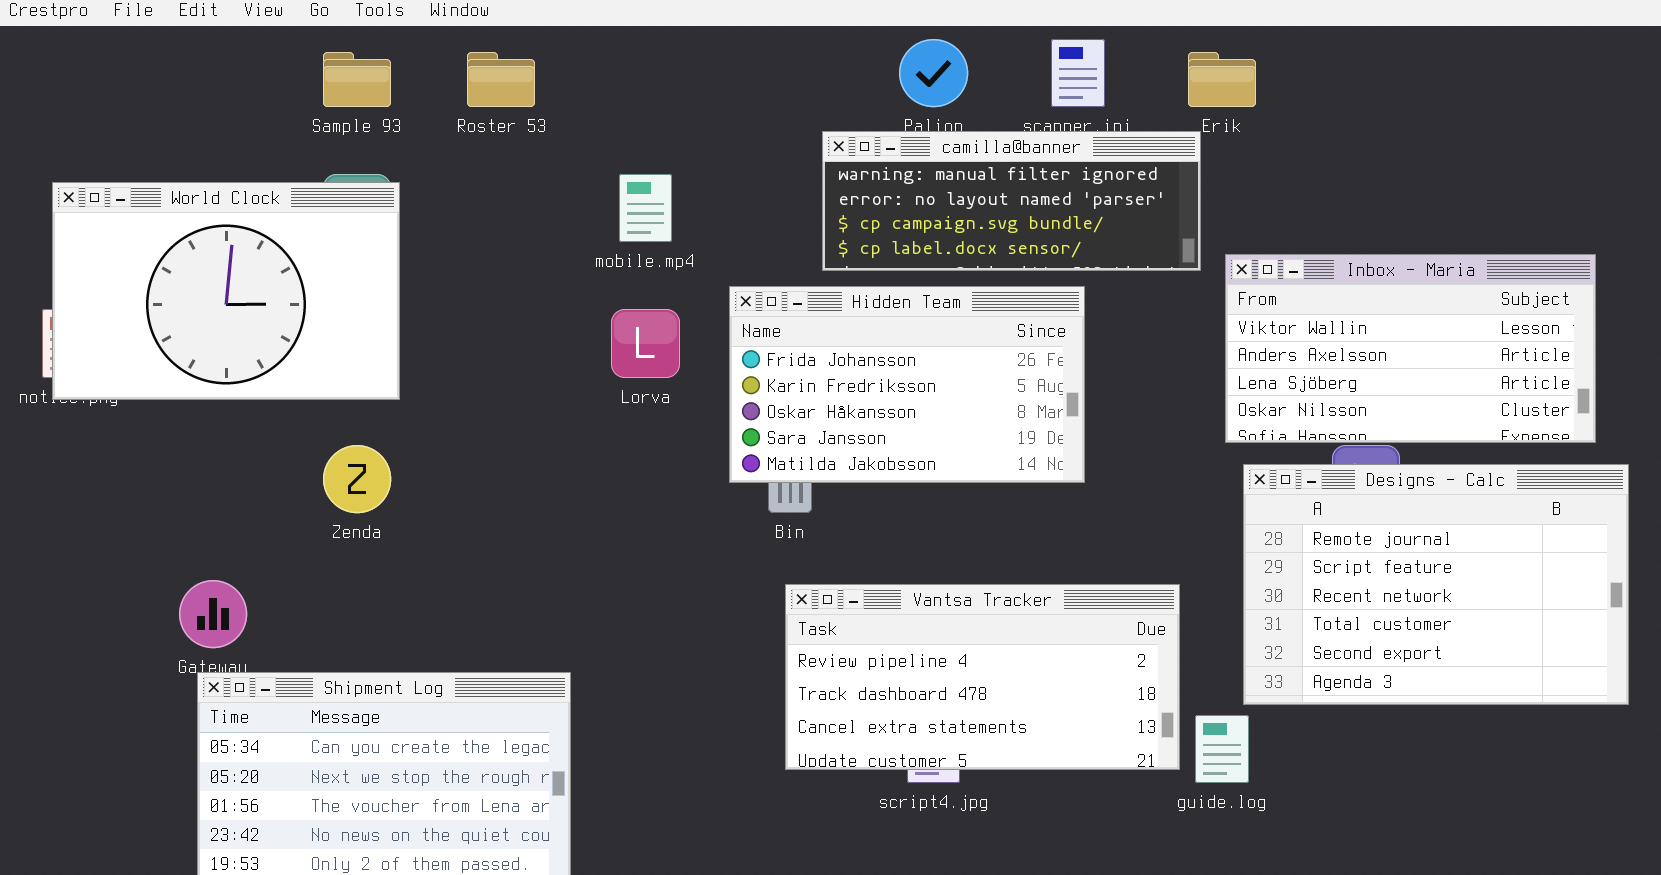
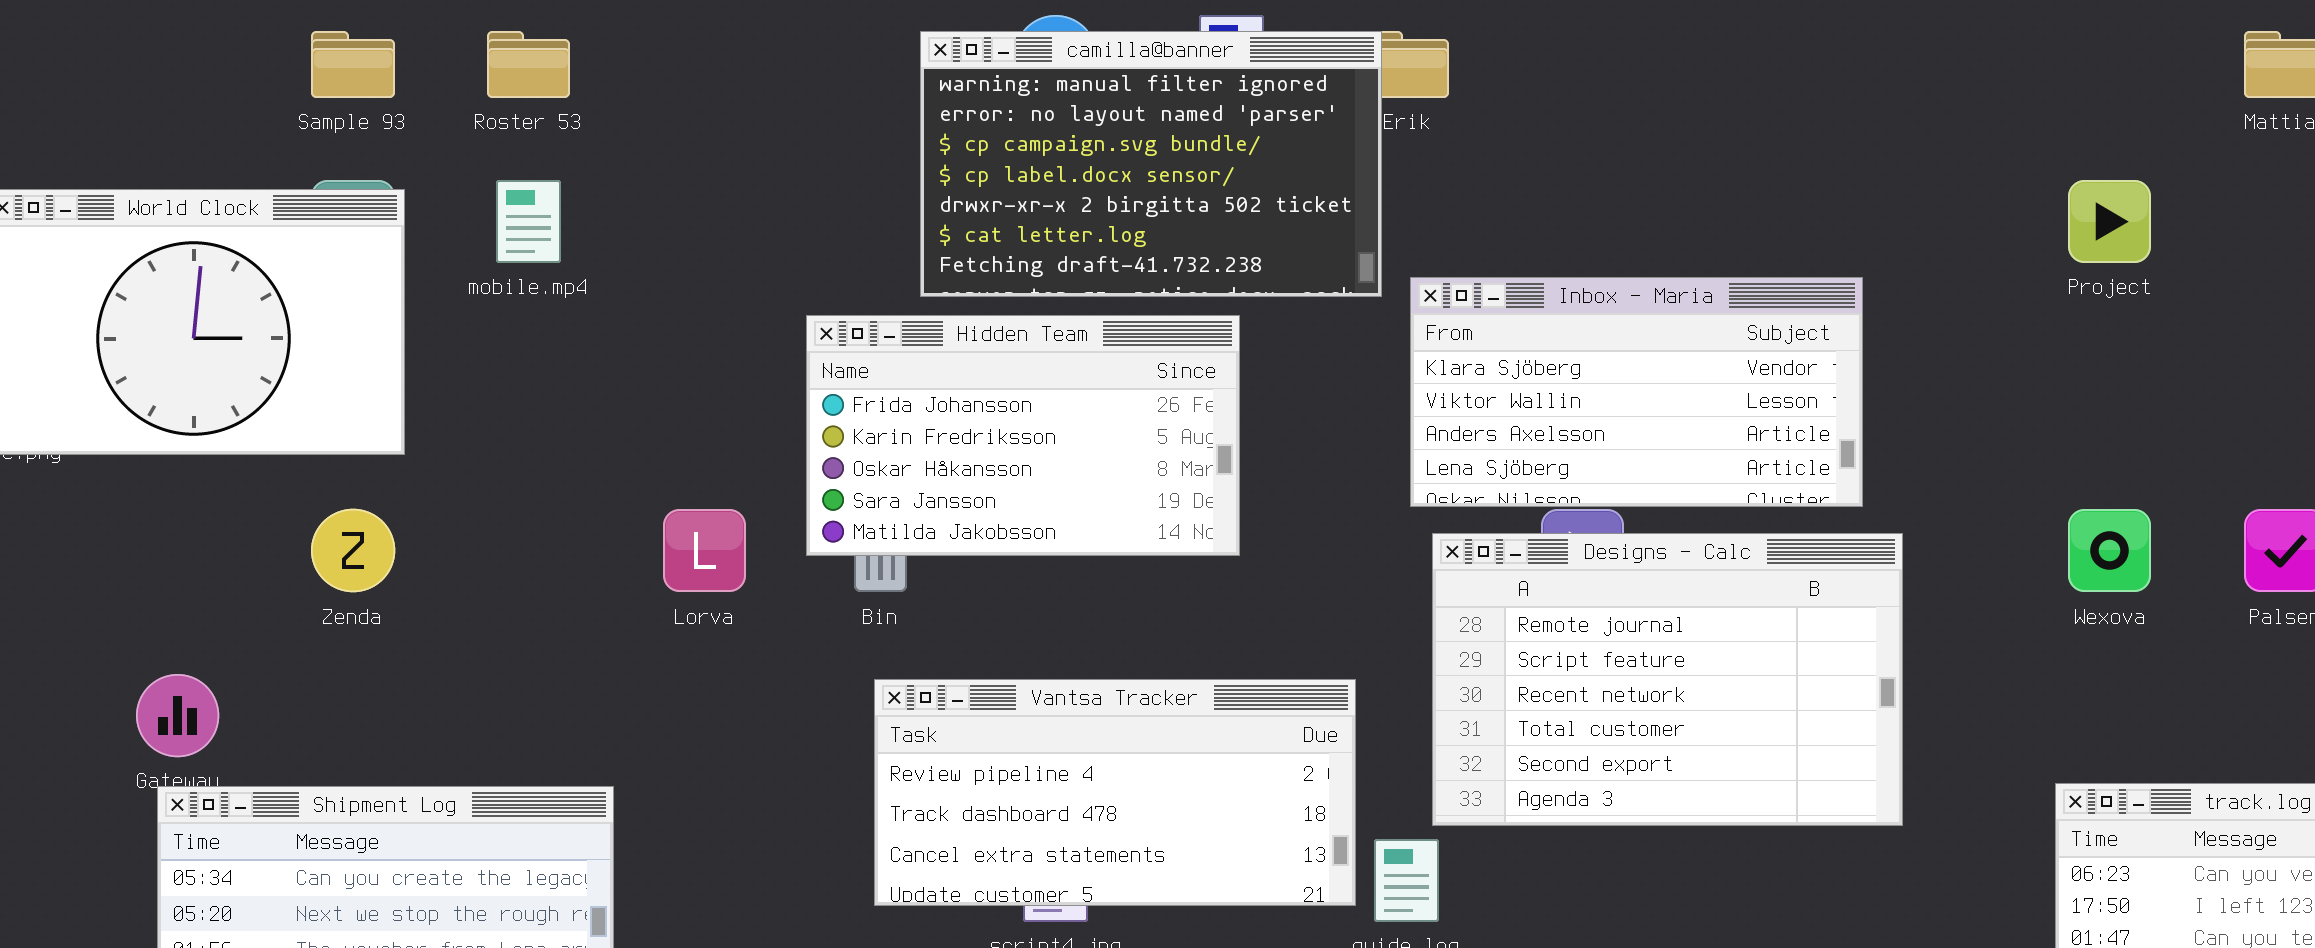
camilla@banner: [822,131,1201,271] -> [920,31,1382,297], resized
mobile.mp4: [619,174,672,242] -> [496,180,561,263], moved
Inbox - Maria: [1225,254,1596,443] -> [1410,277,1863,507], scrolled up 1 row
Lorva: [611,309,680,378] -> [663,509,746,592], moved

